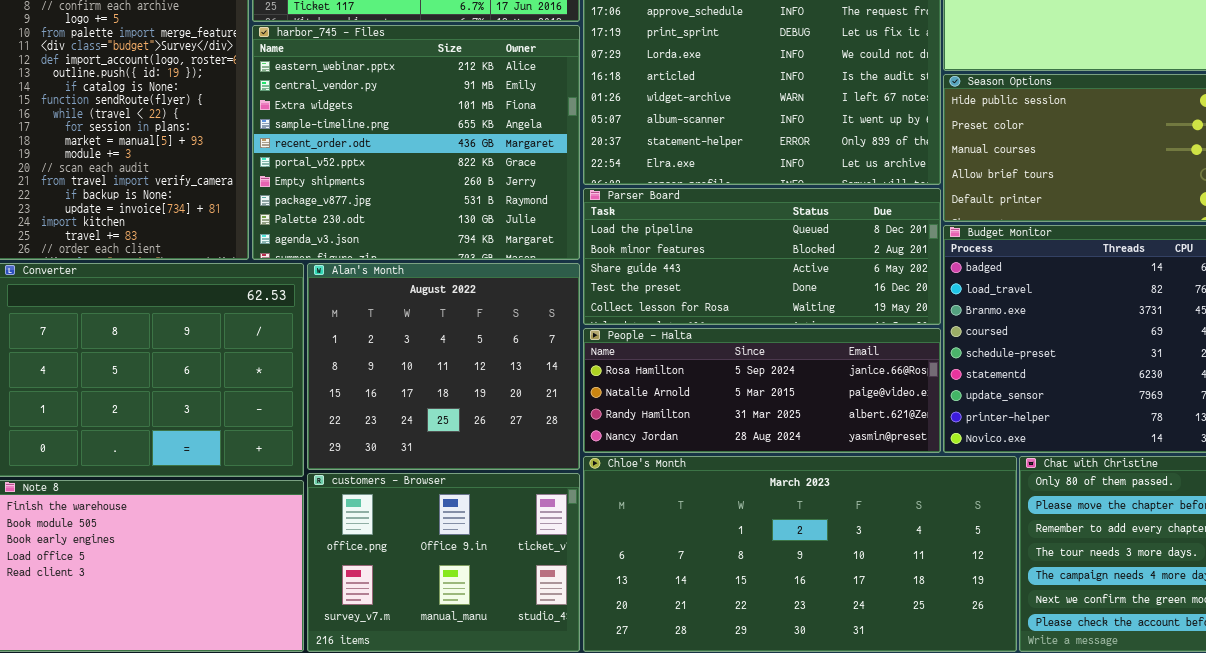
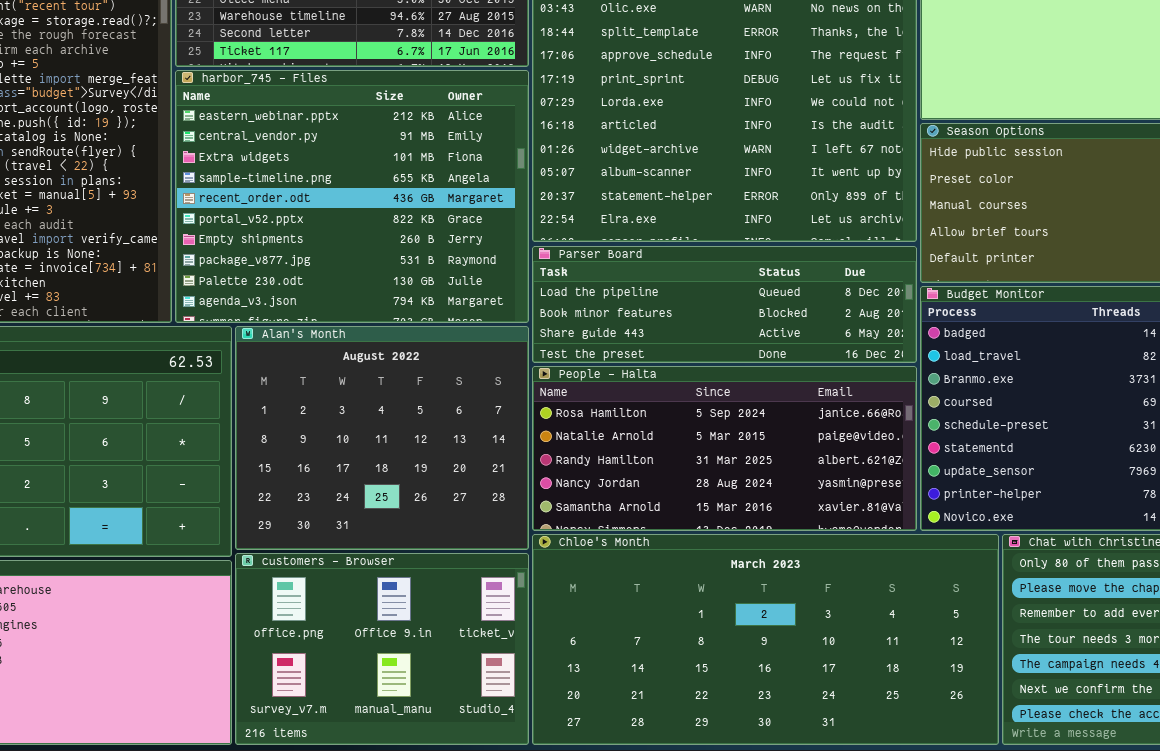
Parser Board: [583,188,941,325] -> [532,246,917,363], resized
People - Halta: [583,328,941,453] -> [532,366,917,531], resized

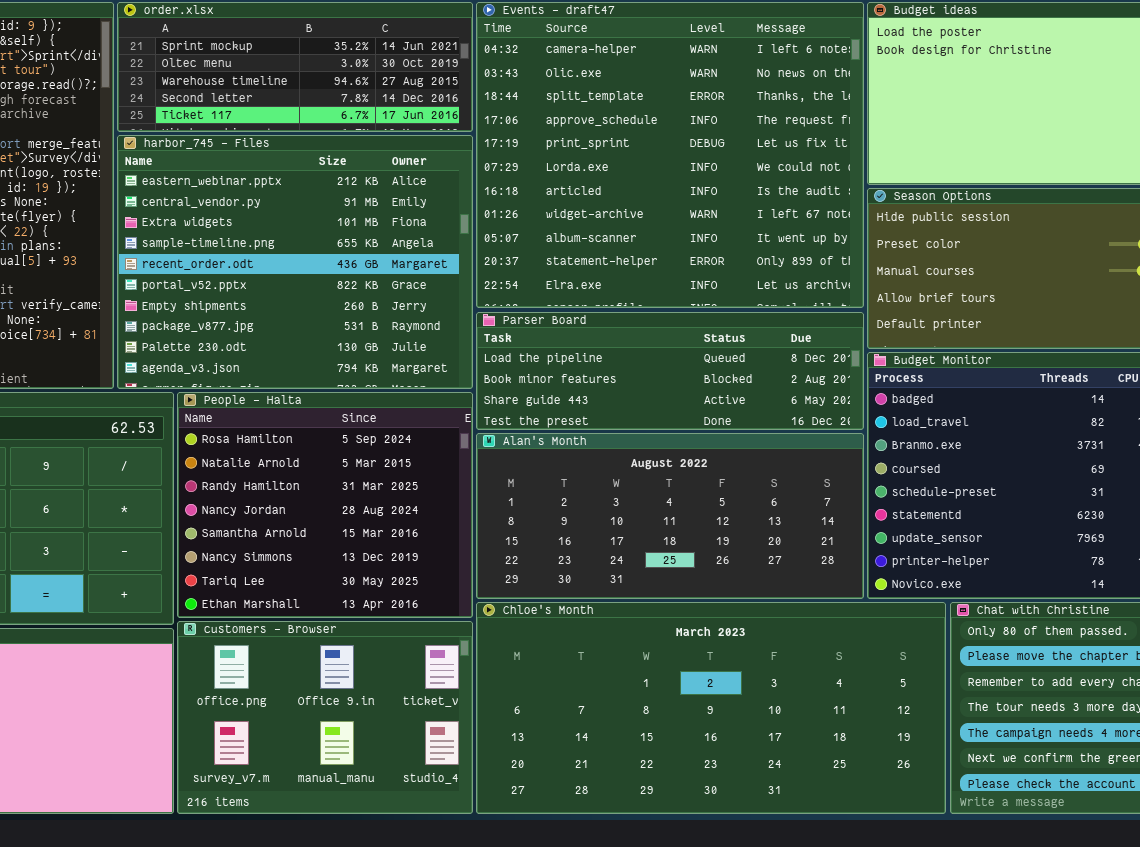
Alan's Month: [235,326,529,550] -> [476,433,864,599], moved, resized
People - Halta: [532,366,917,531] -> [177,392,473,618], moved, resized

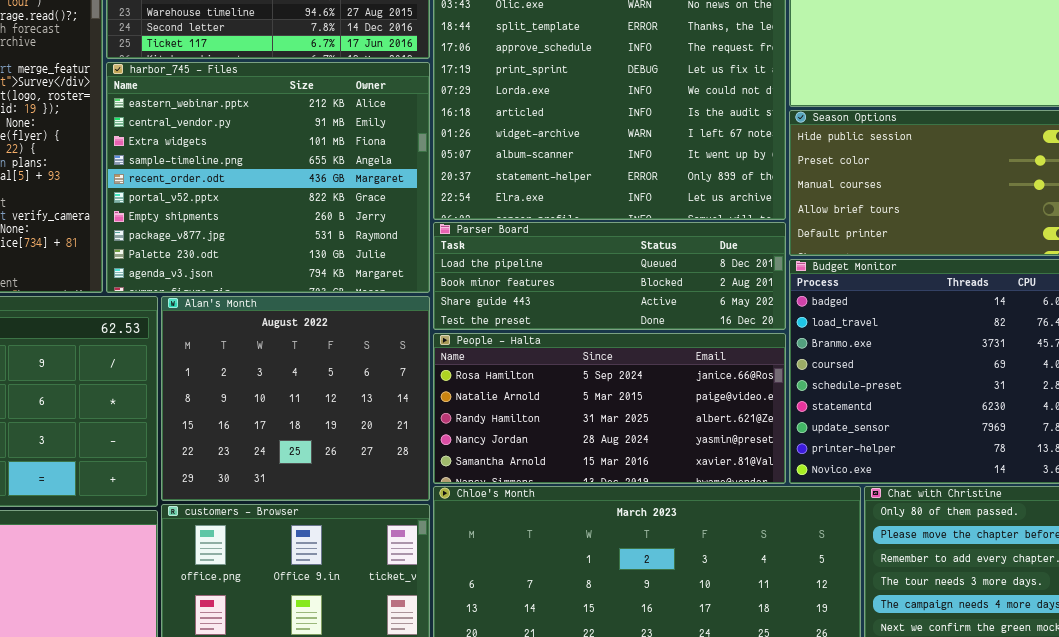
People - Halta: [177,392,473,618] -> [433,333,786,484], moved, resized
Alan's Month: [476,433,864,599] -> [161,296,430,501], moved, resized

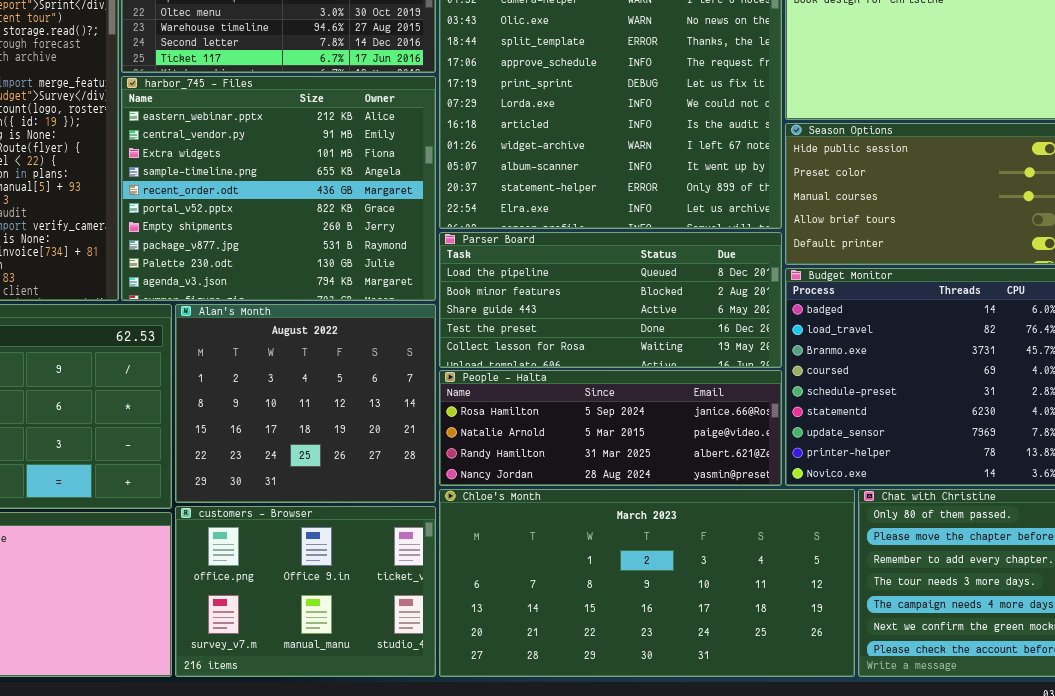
Parser Board: [433,222,786,330] -> [439,232,782,368], resized
People - Halta: [433,333,786,484] -> [439,370,782,486], resized

